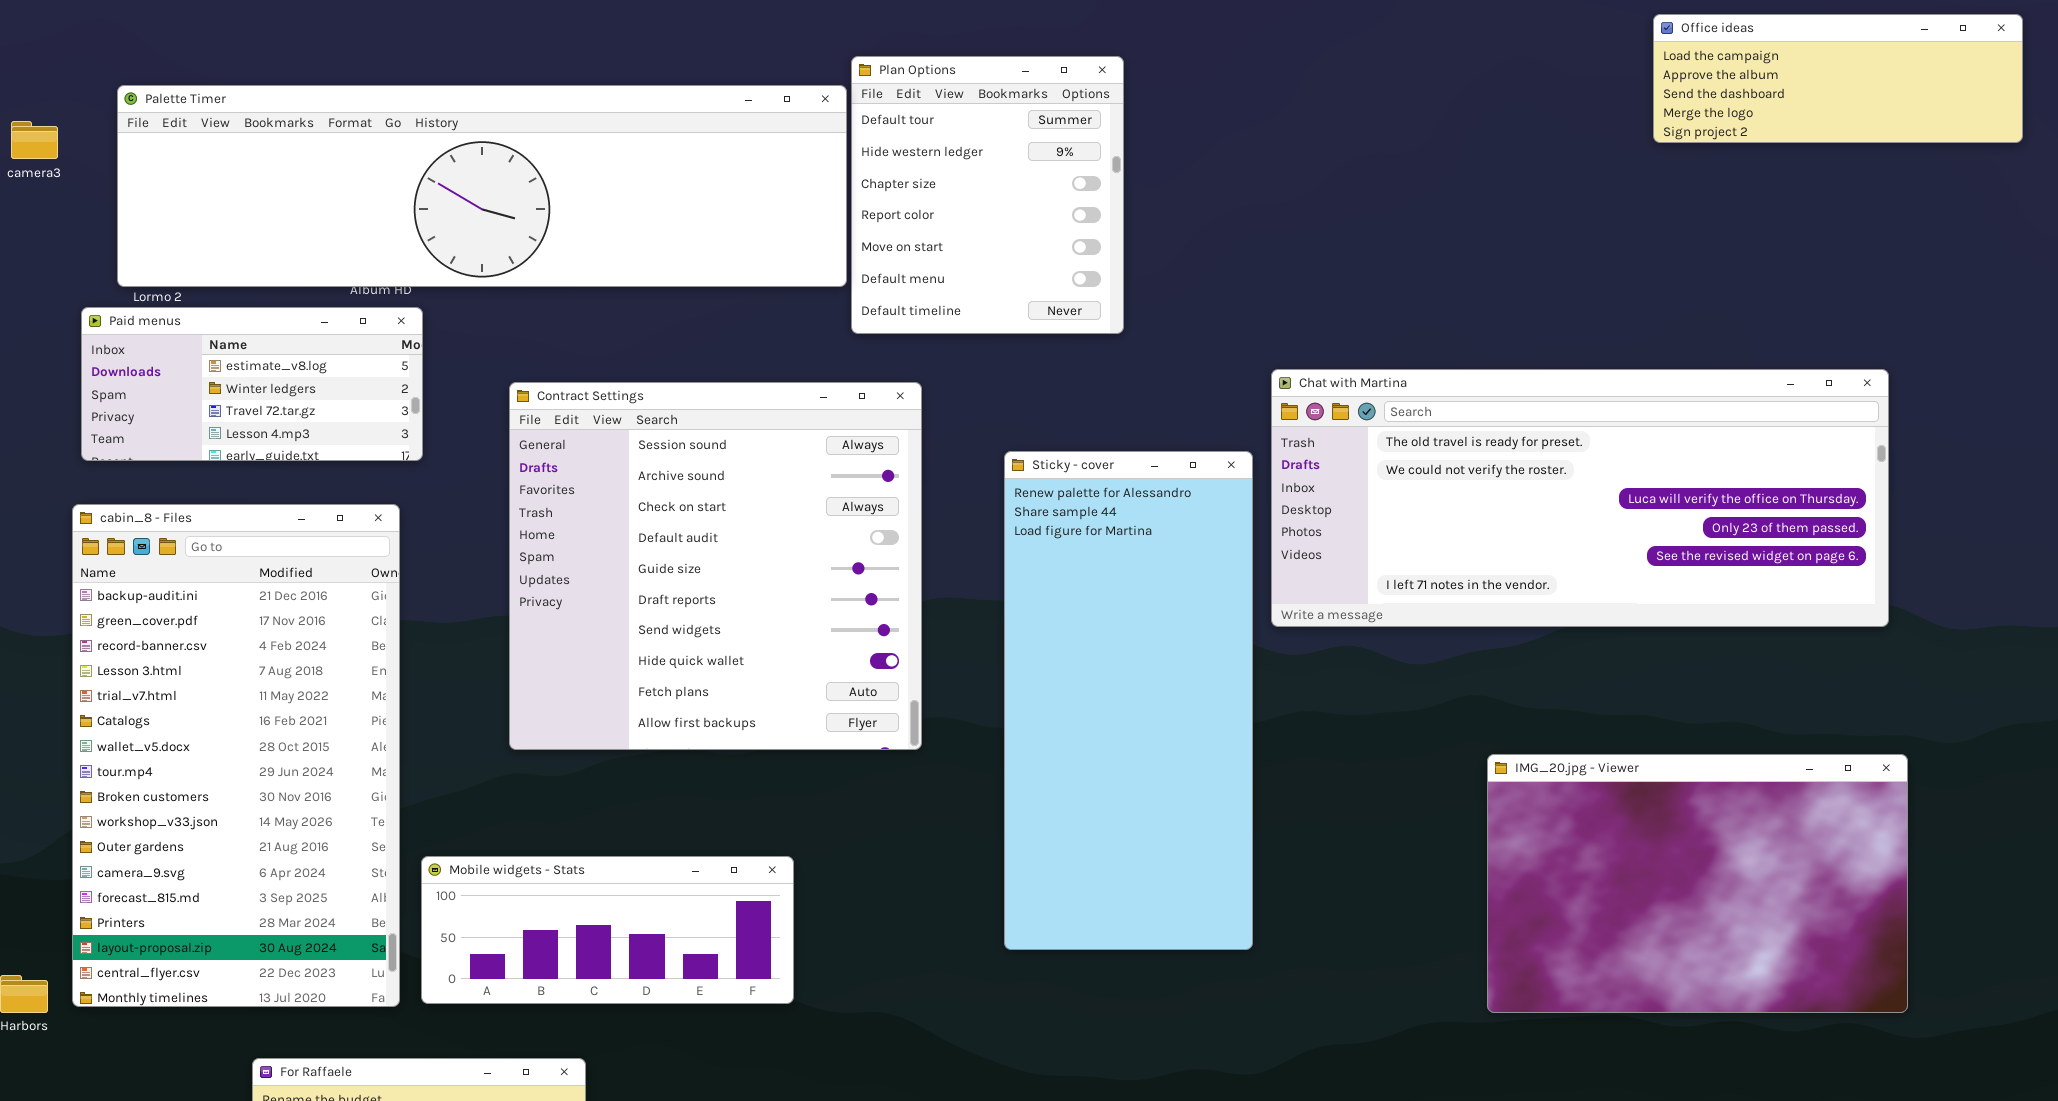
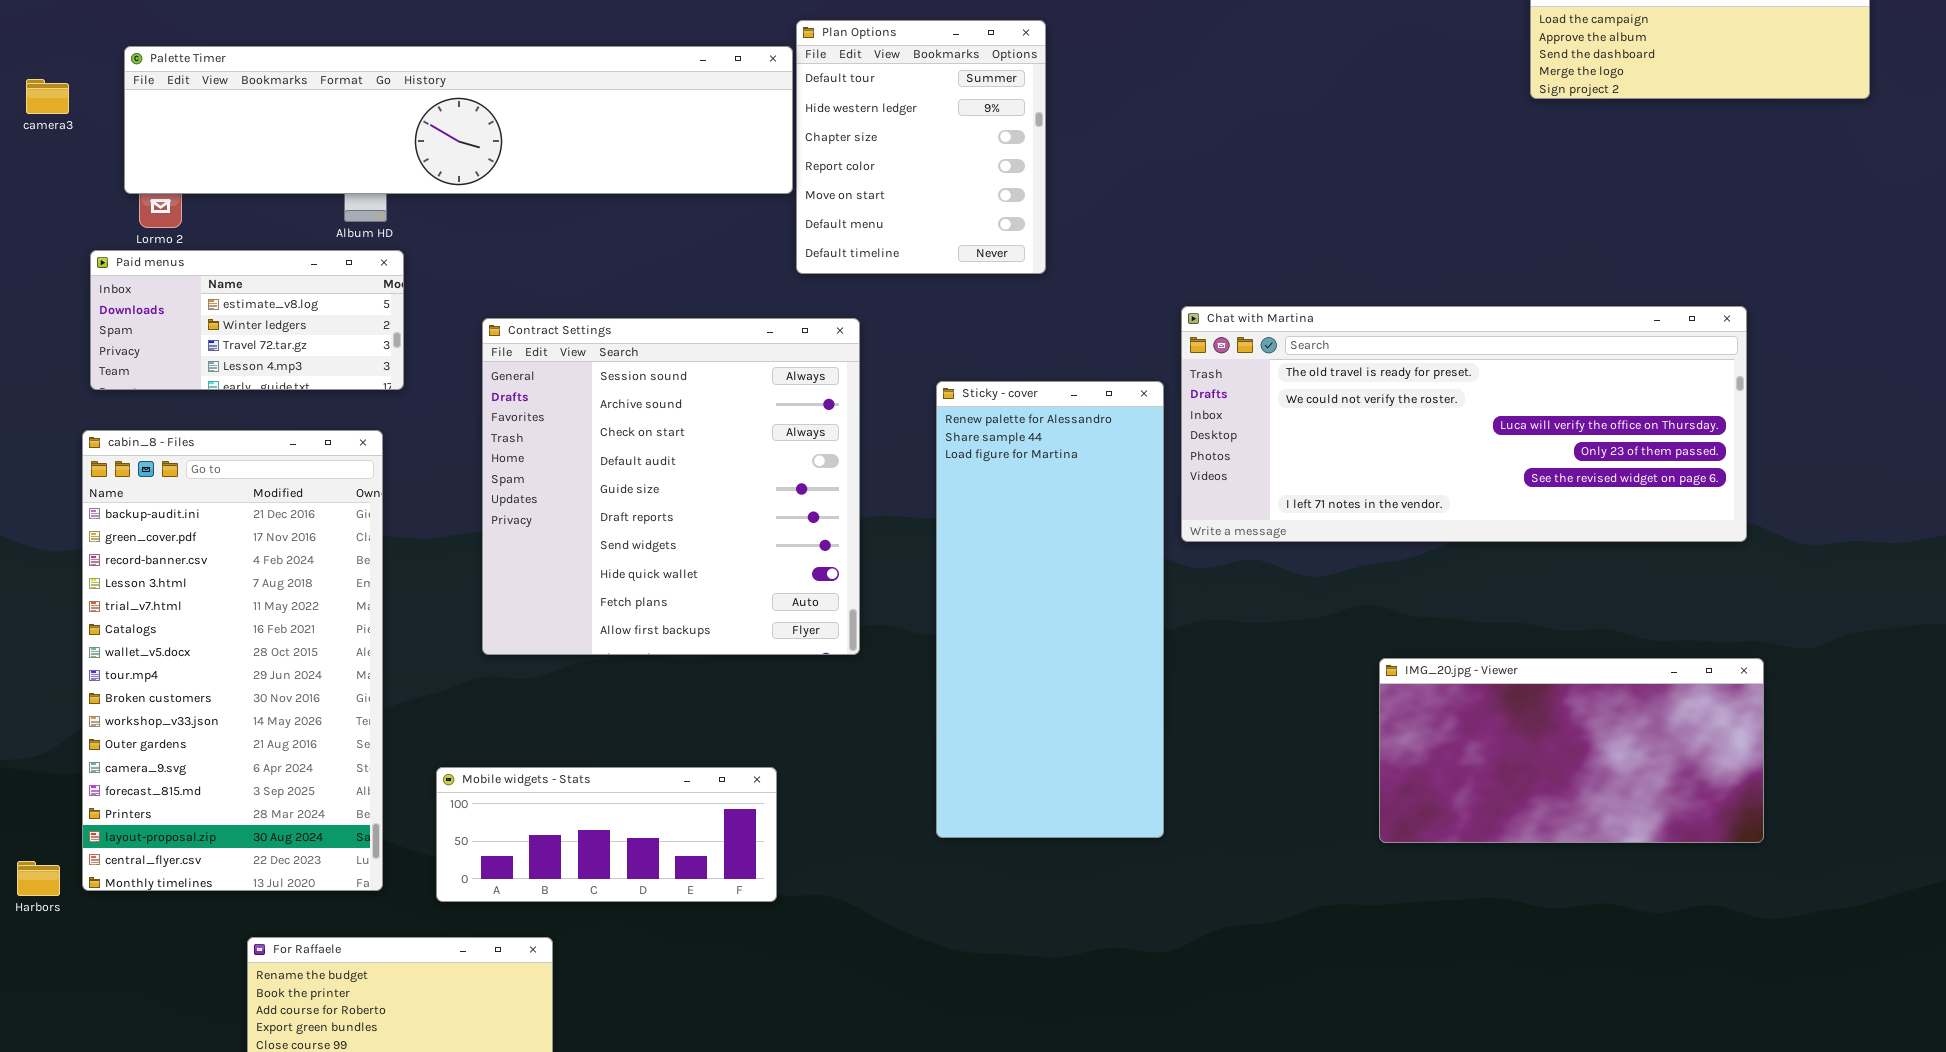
Palette Timer: [117,85,847,287] -> [124,46,793,194], resized
IMG_20.jpg - Viewer: [1487,754,1908,1013] -> [1379,658,1764,843], resized
Mobile widgets - Stats: [421,856,794,1004] -> [436,767,777,902], moved

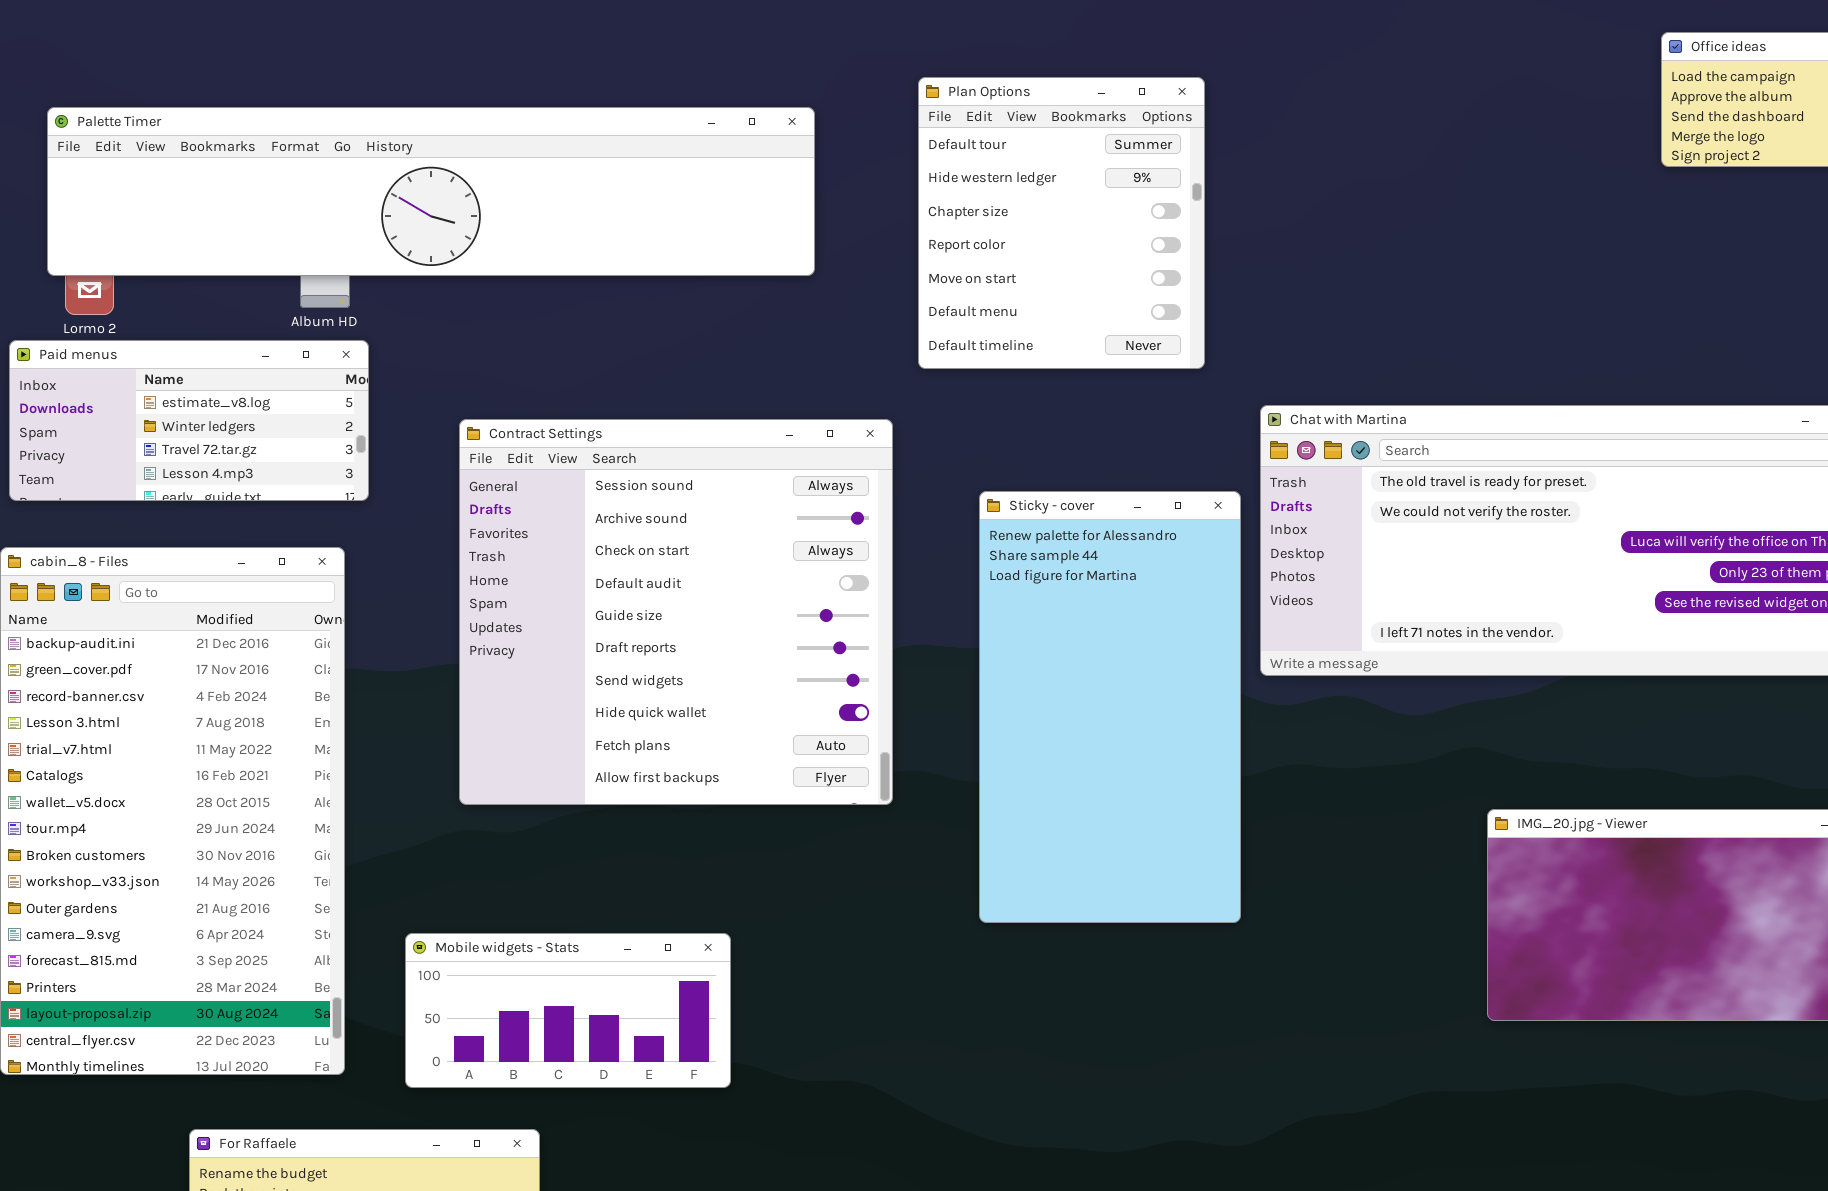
Plan Options: [796,20,1046,274] -> [918,77,1205,369], moved
Sticky - cover: [936,381,1164,838] -> [979,491,1241,923], resized
Mobile widgets - Stats: [436,767,777,902] -> [405,933,731,1088], resized

